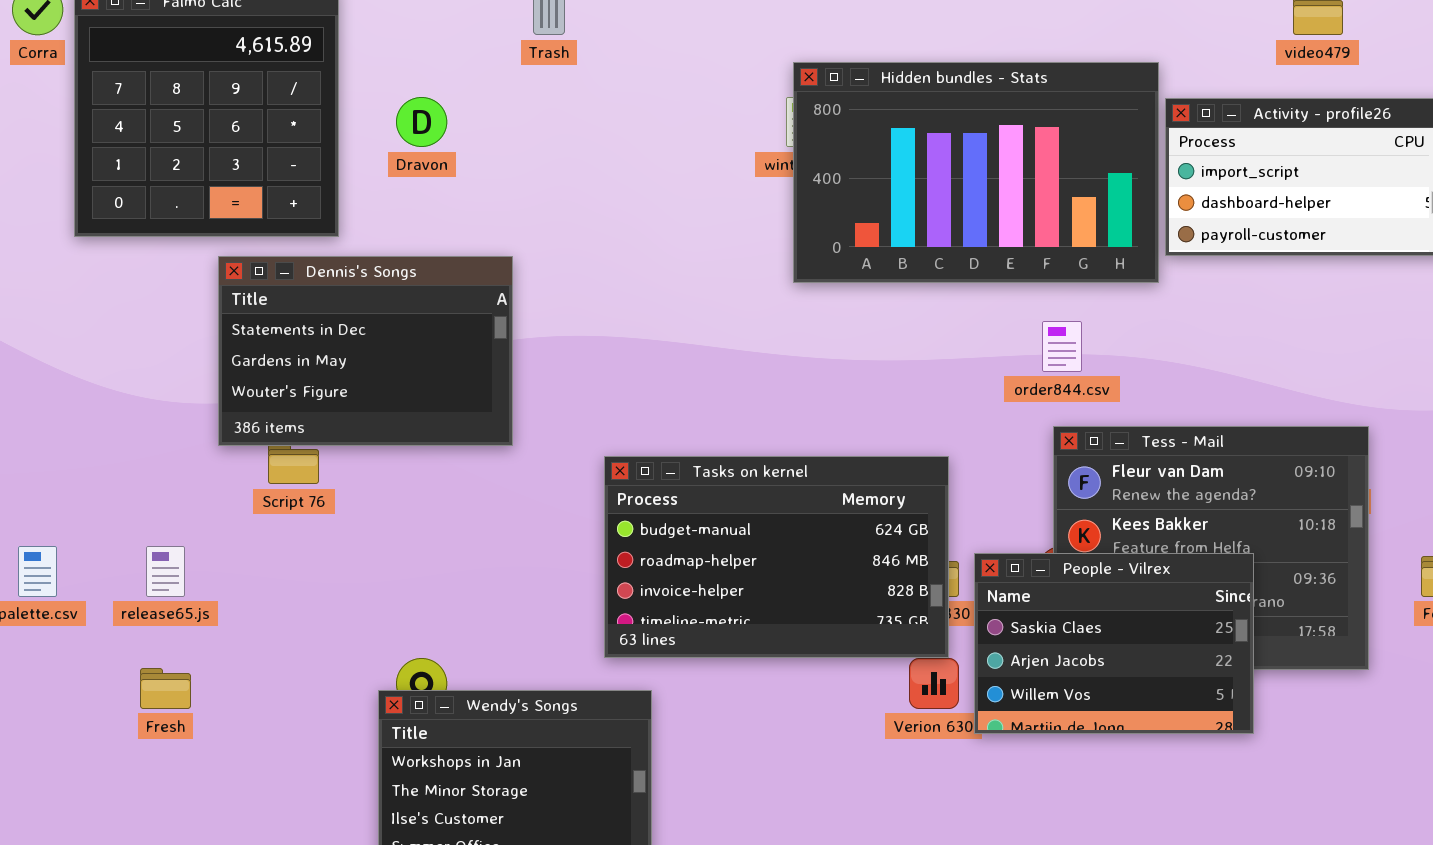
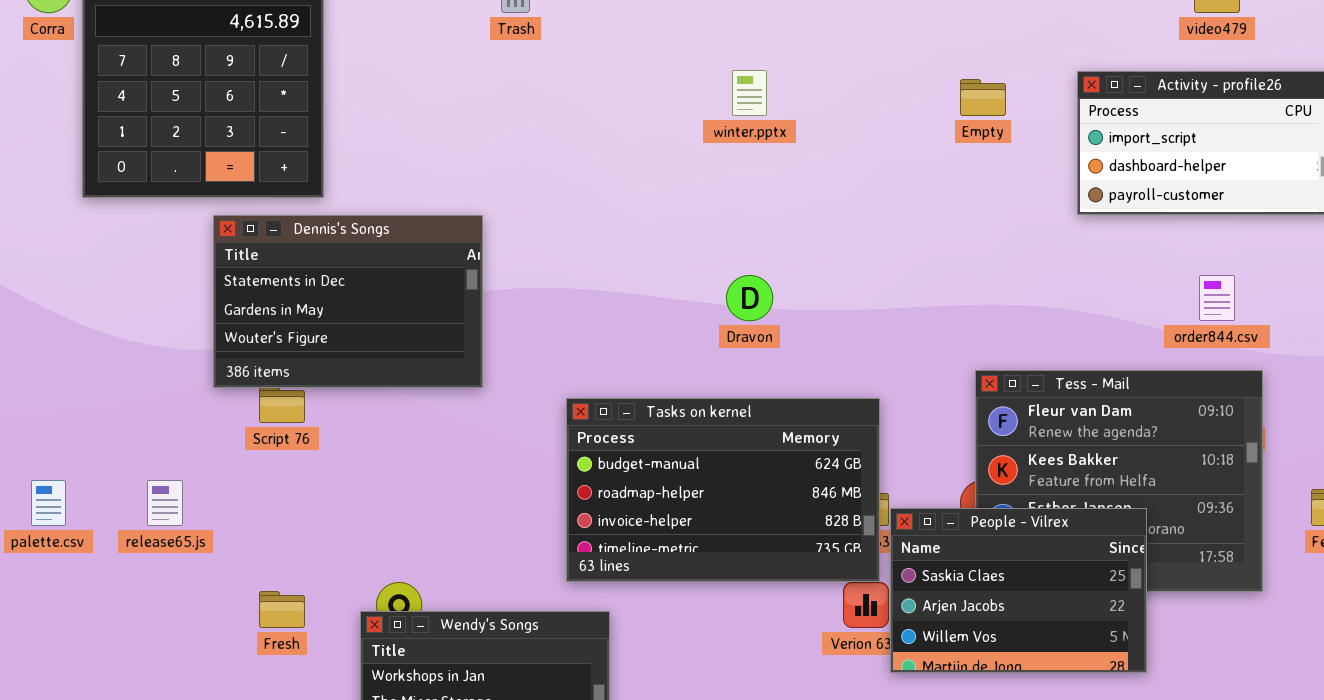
Hidden bundles - Stats: [793,62,1159,283] -> none, closed
Dravon: [396,97,447,147] -> [726,275,773,321], moved
order844.csv: [1042,321,1082,372] -> [1199,275,1235,321], moved
People - Vilrex: [974,553,1254,734] -> [890,508,1147,673], moved
Fresh: [140,668,191,709] -> [259,591,305,628], moved

